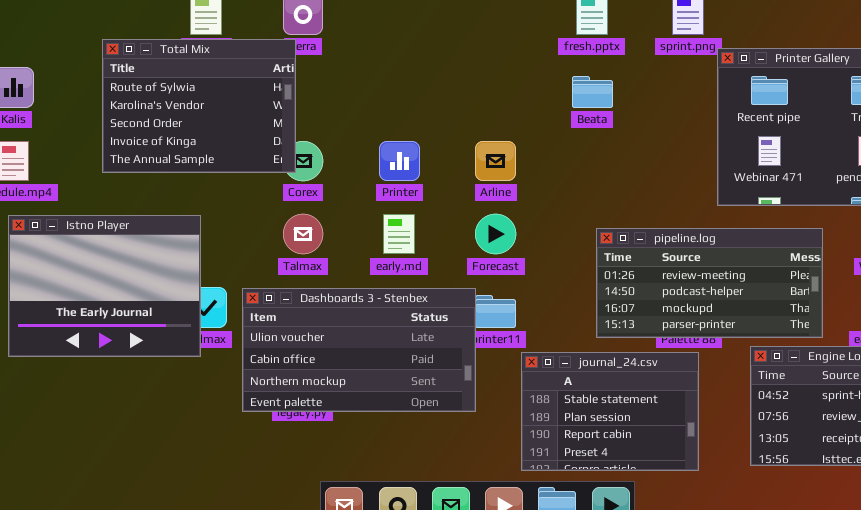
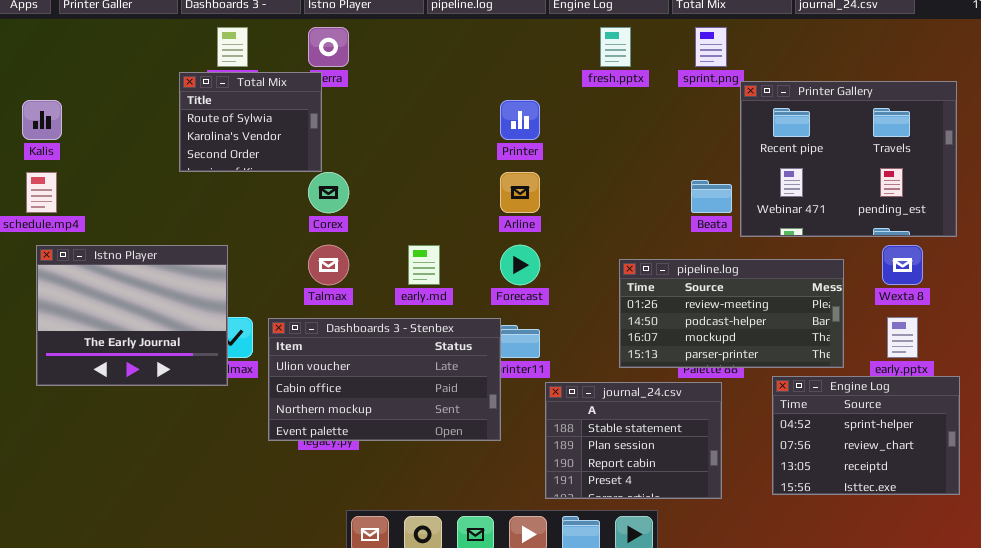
Total Mix: [102,39,296,173] -> [179,72,322,172], resized
Beata: [572,76,613,108] -> [691,180,732,213], moved
Printer: [379,141,420,181] -> [500,100,540,140], moved

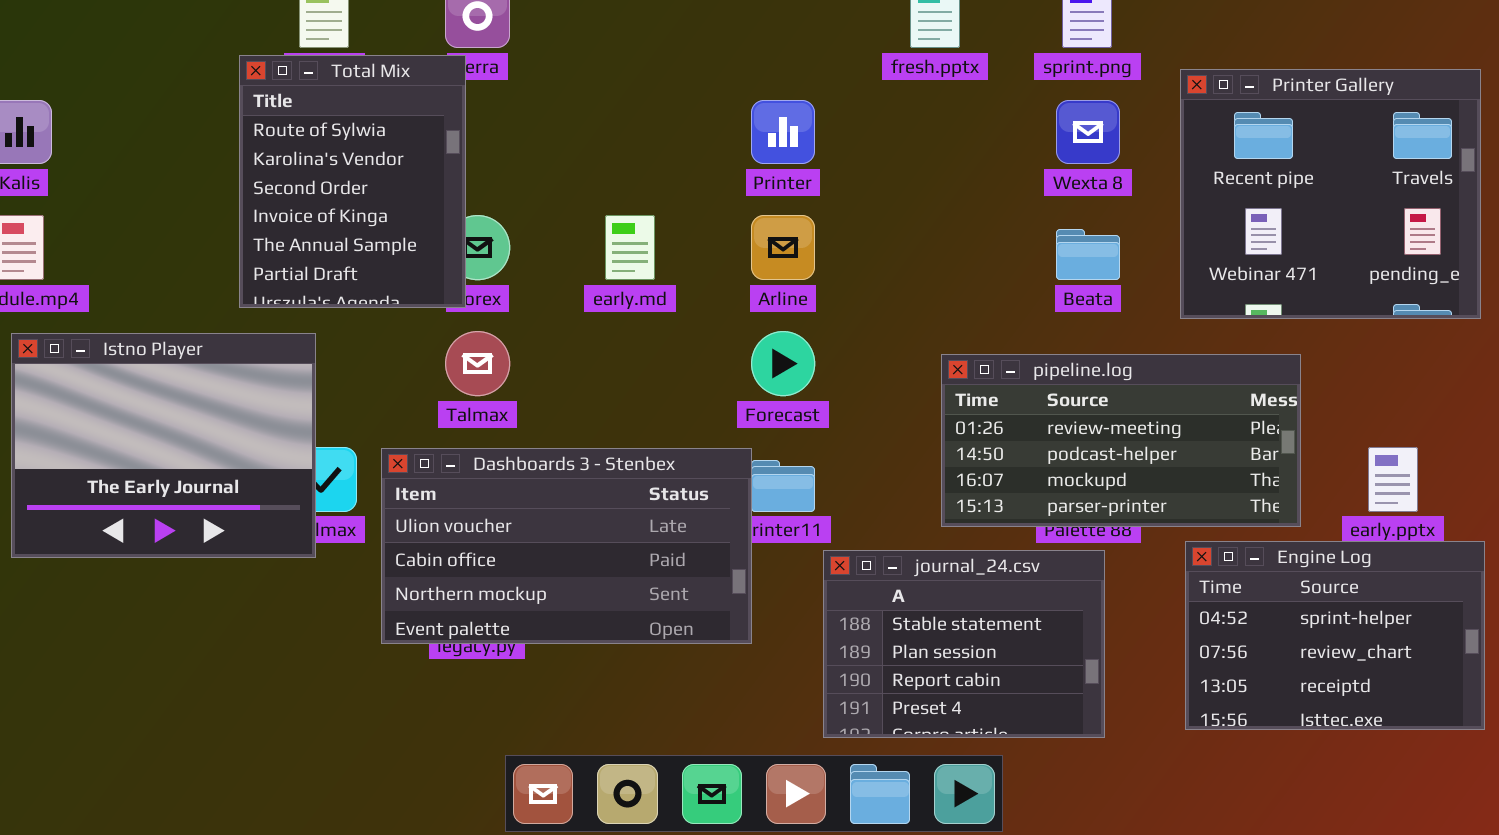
Total Mix: [179,72,322,172] -> [239,55,466,308], resized
Printer Gallery: [740,81,957,237] -> [1180,69,1481,319], resized
early.md: [408,245,440,285] -> [605,215,655,280], moved
Wexta 8: [882,245,923,285] -> [1056,100,1120,164], moved

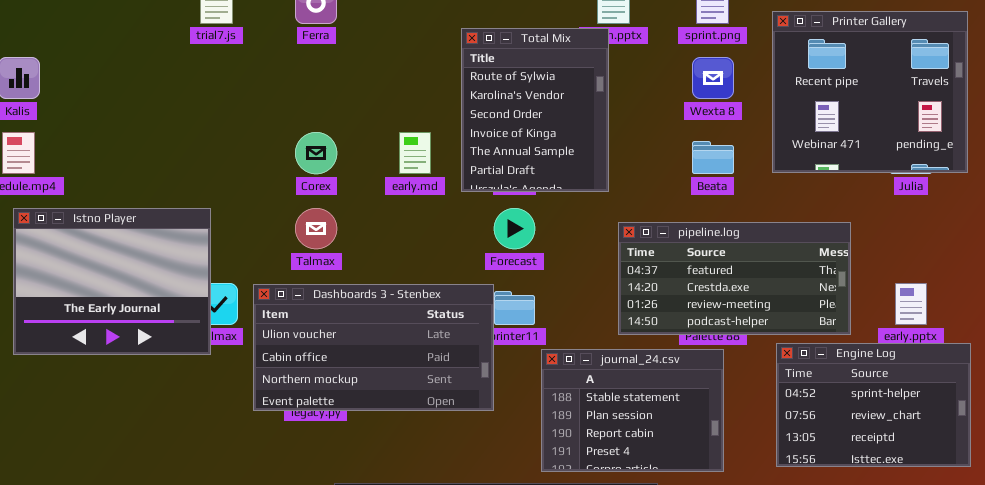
Total Mix: [239,55,466,308] -> [461,28,609,192], moved
Printer Gallery: [1180,69,1481,319] -> [772,11,968,173], moved
pipeline.log: [941,354,1301,527] -> [618,222,851,335], scrolled up 2 rows

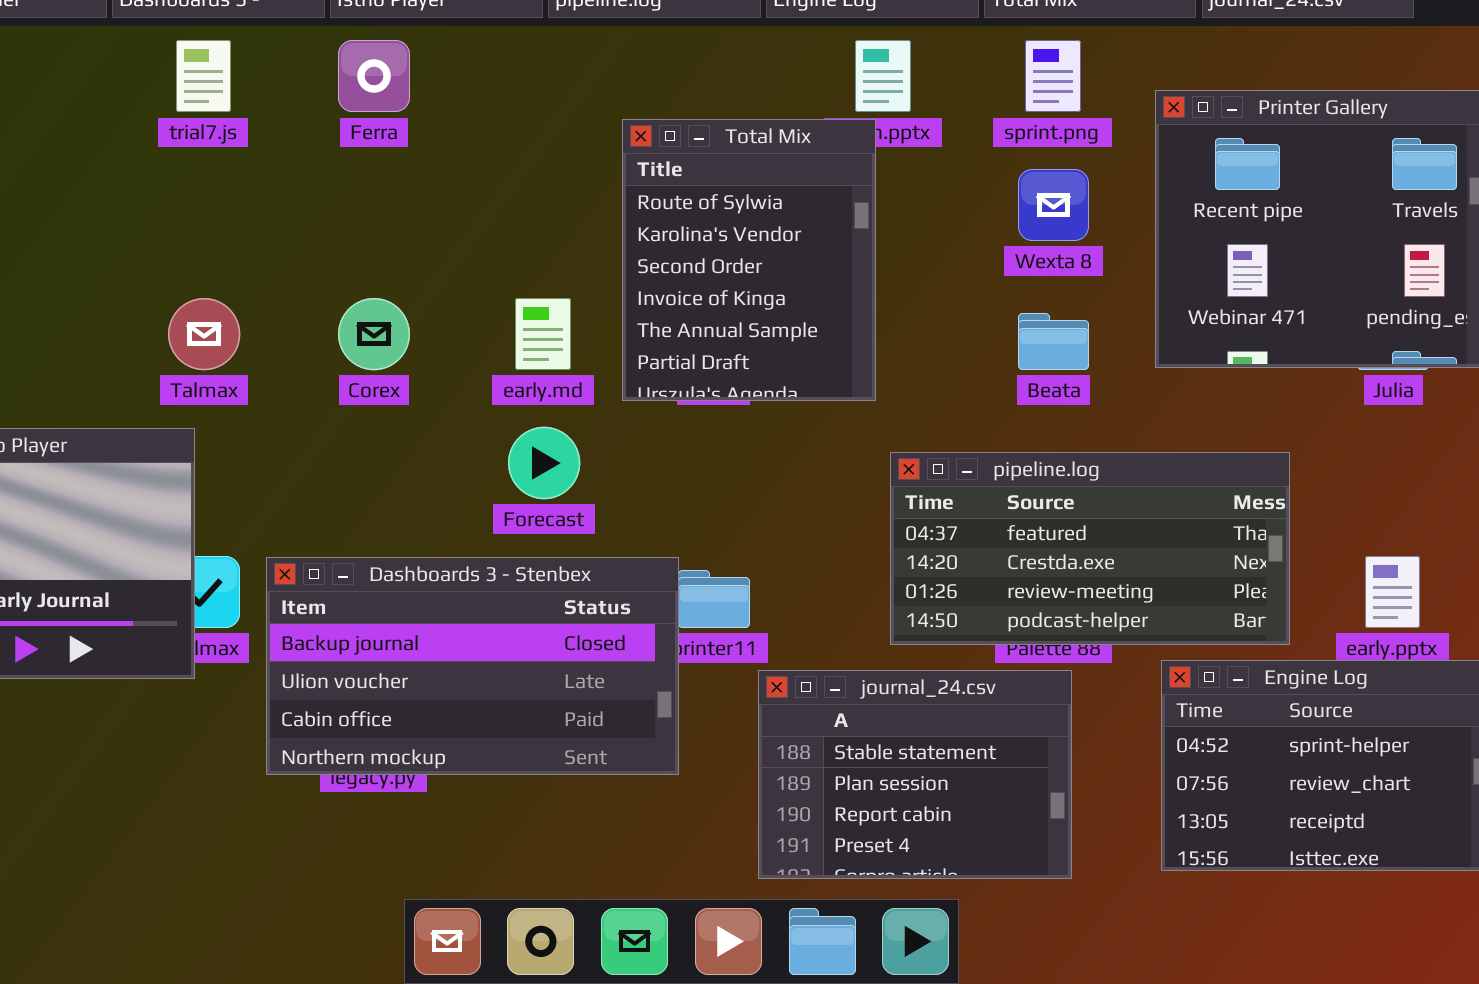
Talmax: [295,208,337,249] -> [168,298,240,370], moved
Forecast: [494,208,535,249] -> [508,427,580,499], moved
Dashboards 3 - Stenbex: [253,284,494,411] -> [266,557,679,775], scrolled up 1 row

